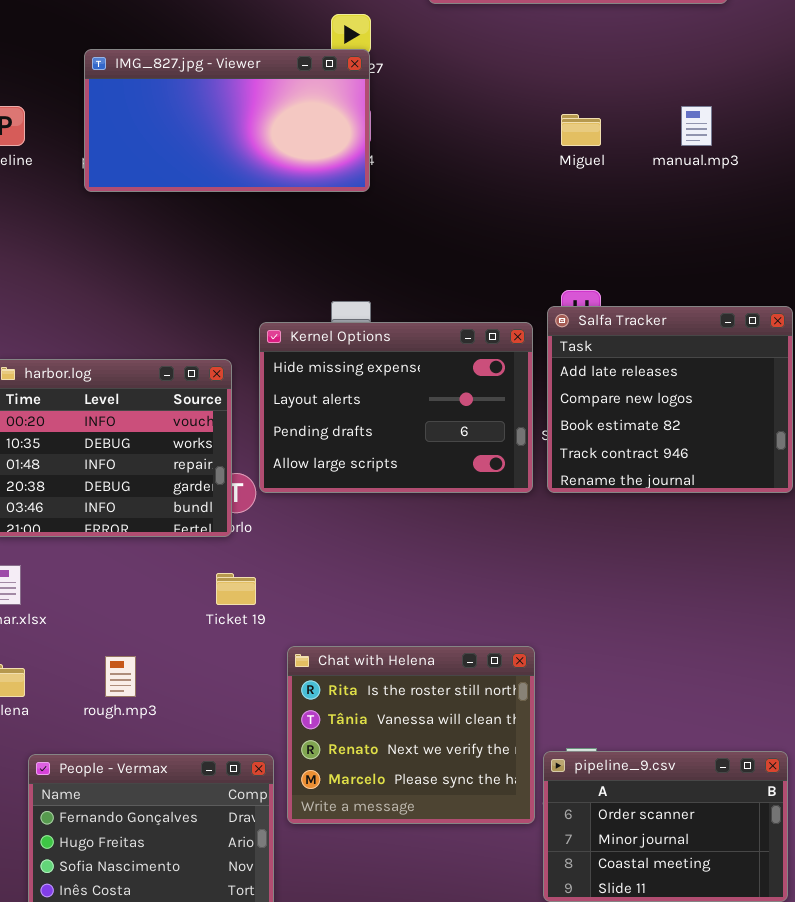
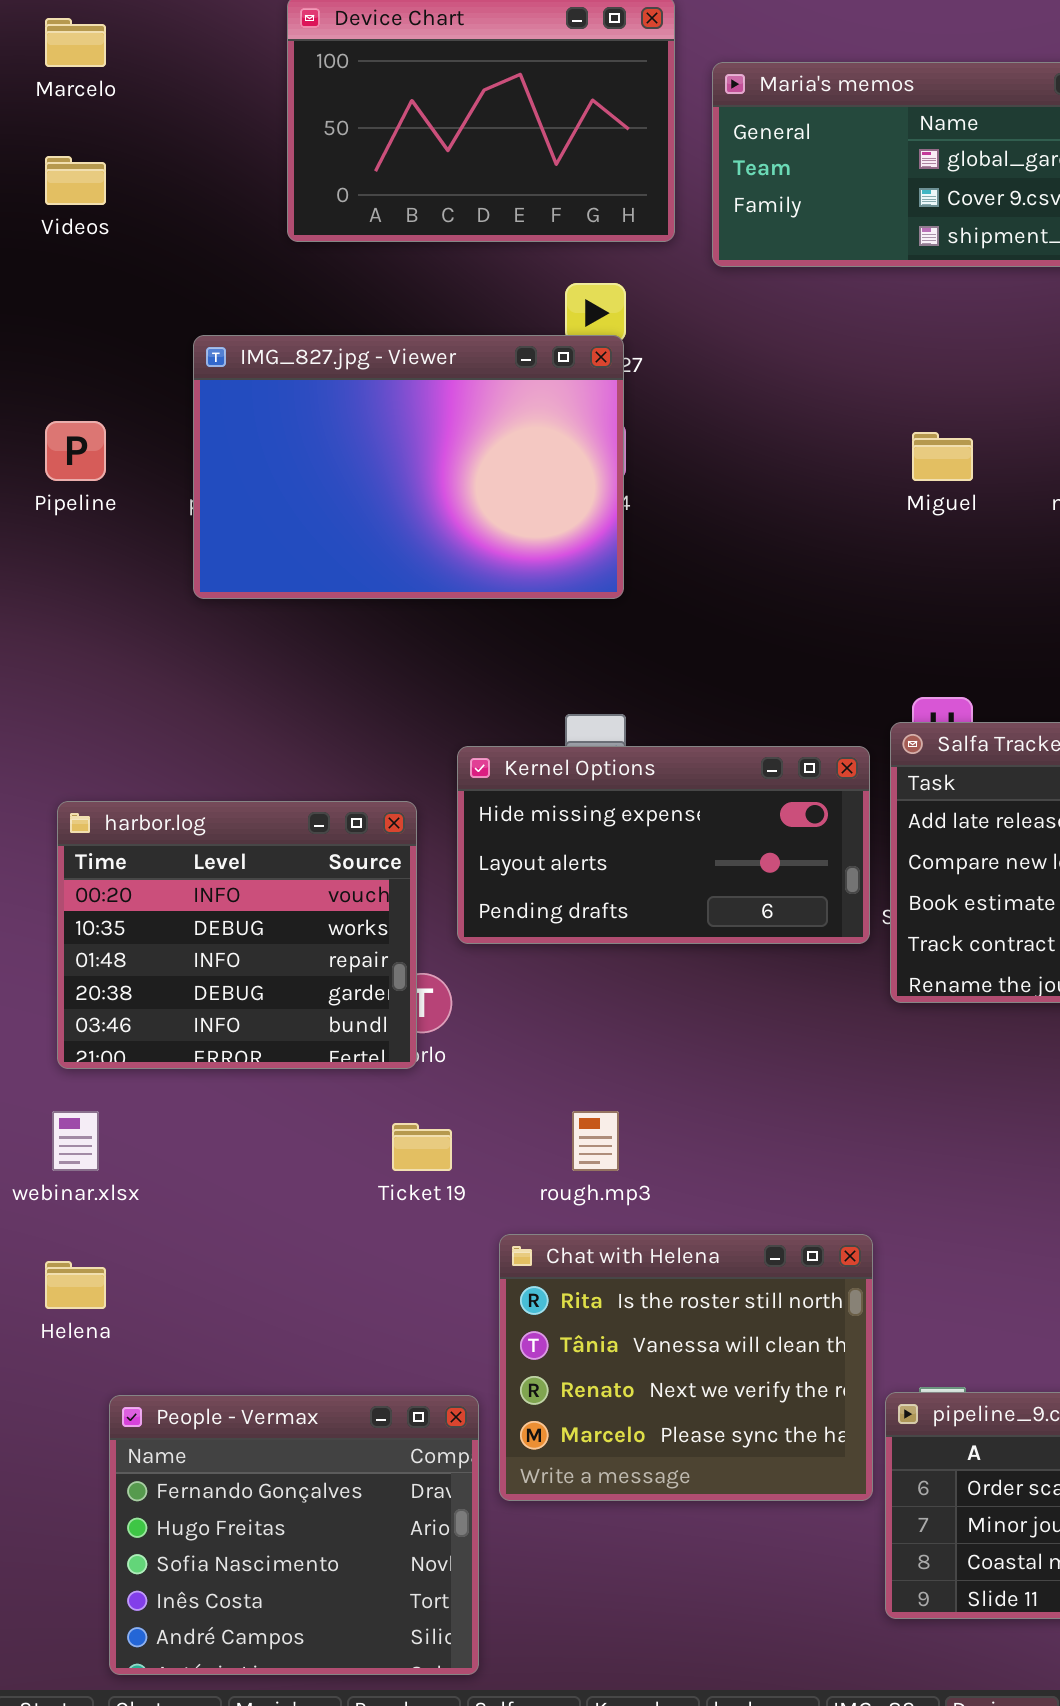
IMG_827.jpg - Viewer: [84,49,370,192] -> [193,335,624,599], resized
Kernel Options: [259,322,533,493] -> [457,746,870,944], resized
rough.mp3: [105,656,136,697] -> [572,1111,619,1171], moved

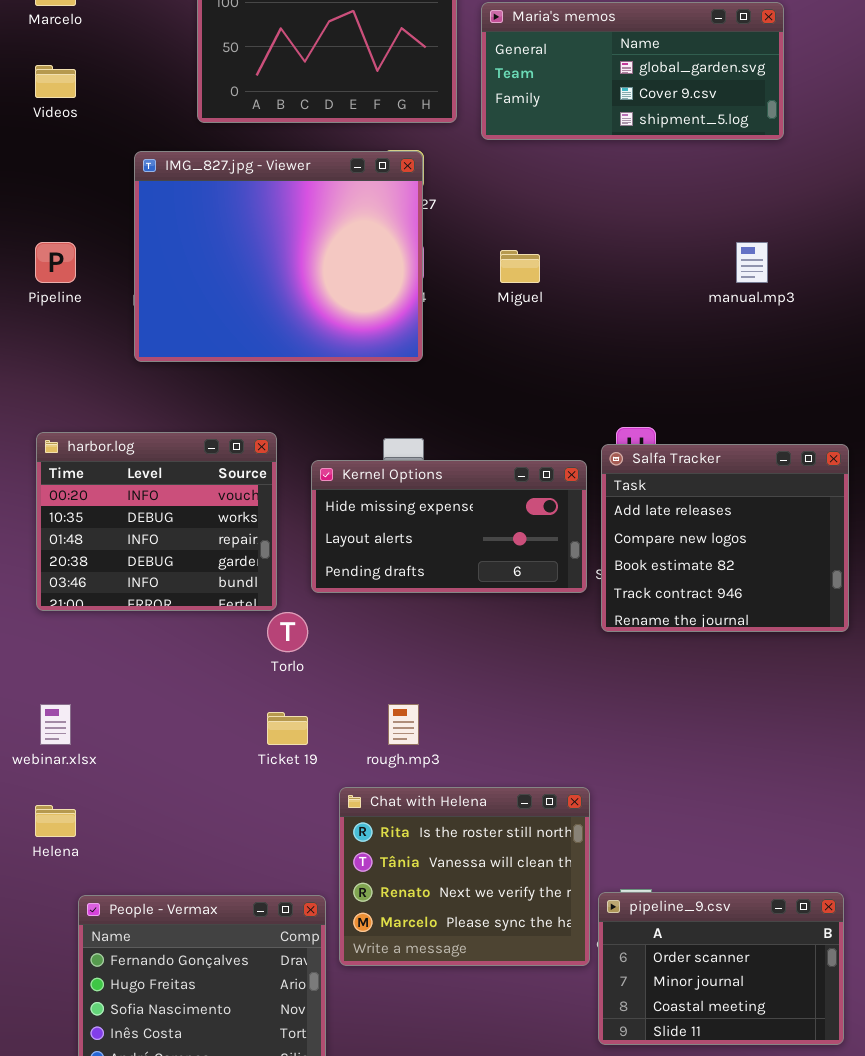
IMG_827.jpg - Viewer: [193,335,624,599] -> [134,151,423,362], resized
Miguel: [912,432,973,481] -> [500,250,540,283], moved
harbor.log: [57,801,417,1069] -> [36,432,277,611], moved

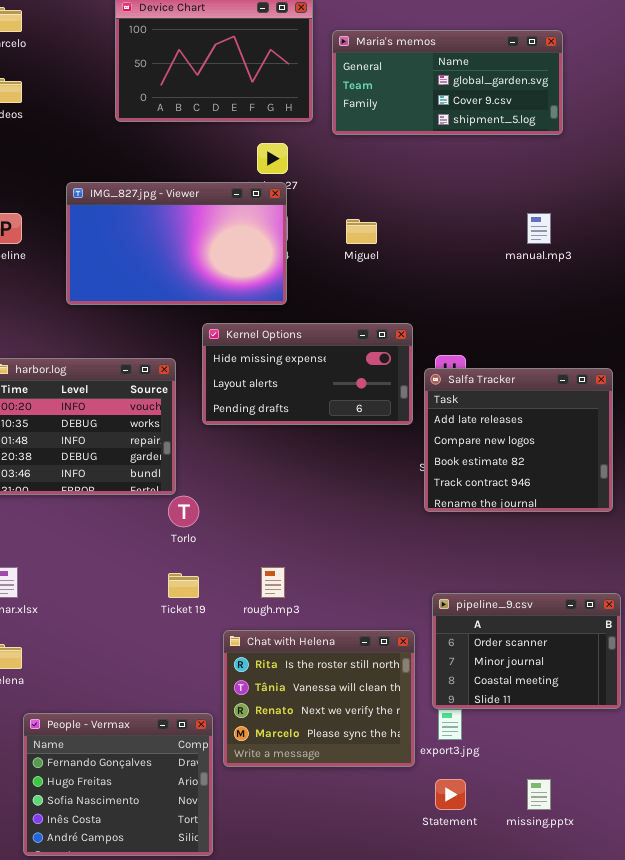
IMG_827.jpg - Viewer: [134,151,423,362] -> [66,182,287,305], resized
Kernel Options: [311,460,587,593] -> [202,323,413,425], moved
pipeline_9.csv: [598,892,844,1045] -> [432,593,621,709], moved

